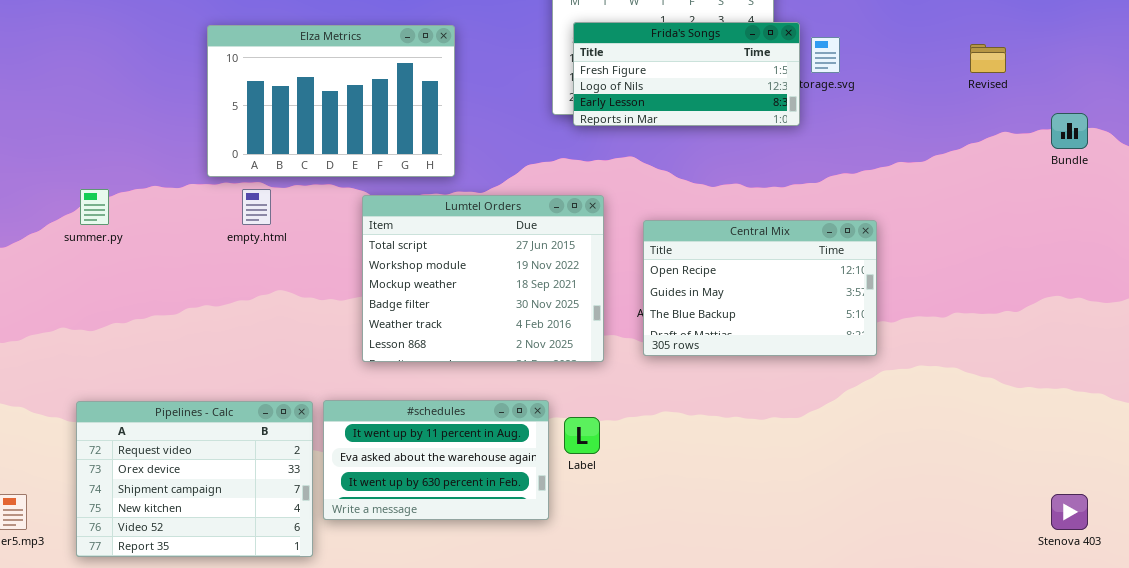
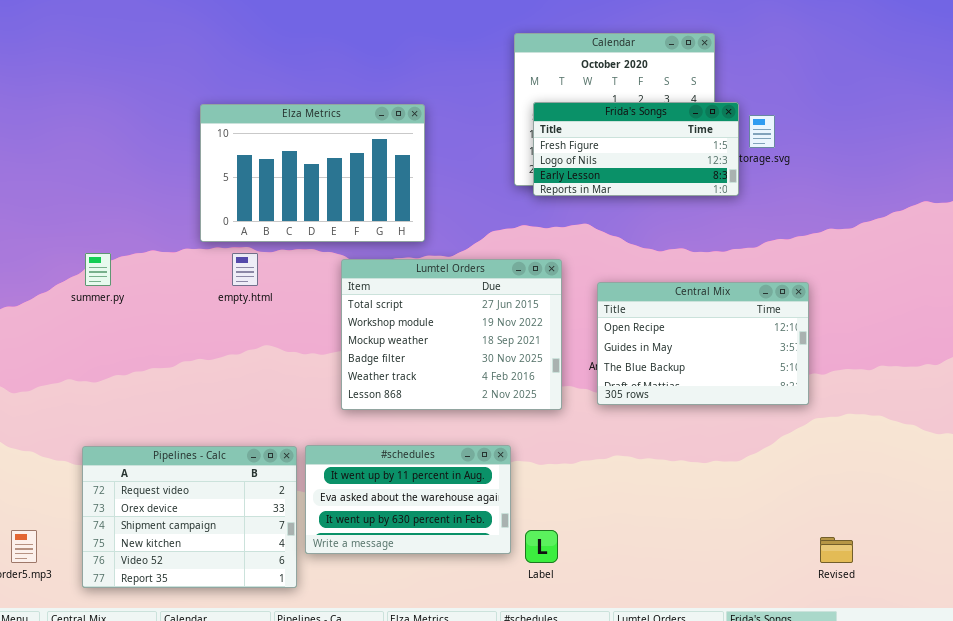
Revised: [970,44,1006,73] -> [820,537,853,563], moved
Label: [564,417,600,454] -> [525,530,558,563], moved

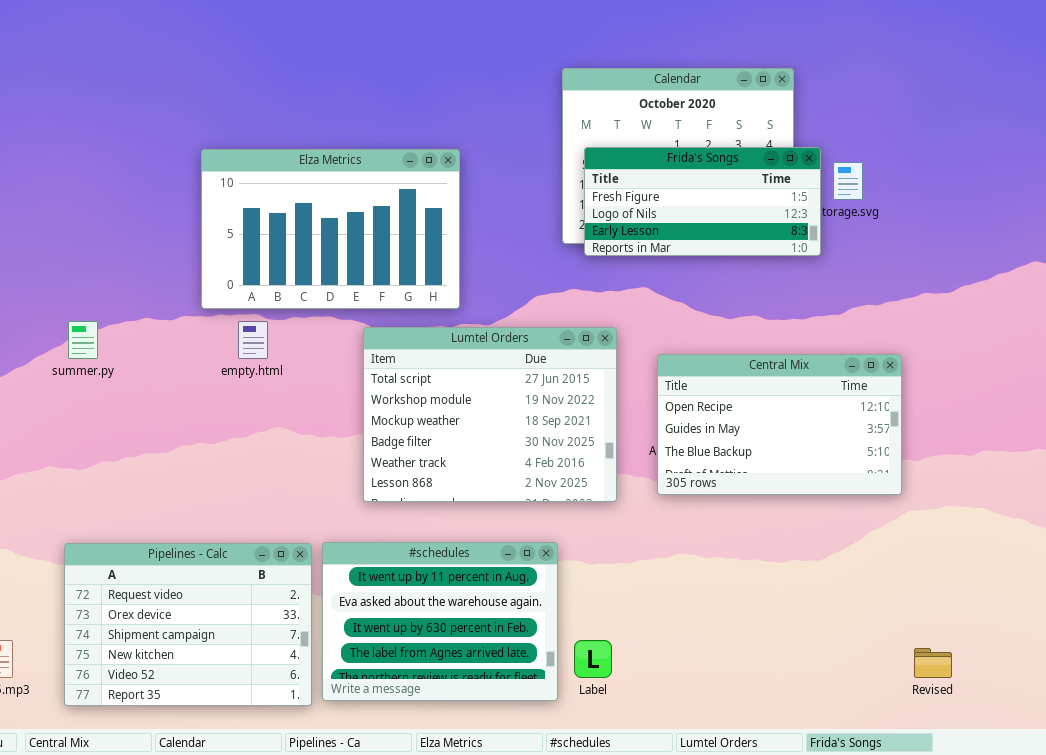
#schedules: [305,445,511,554] -> [322,542,558,701], resized

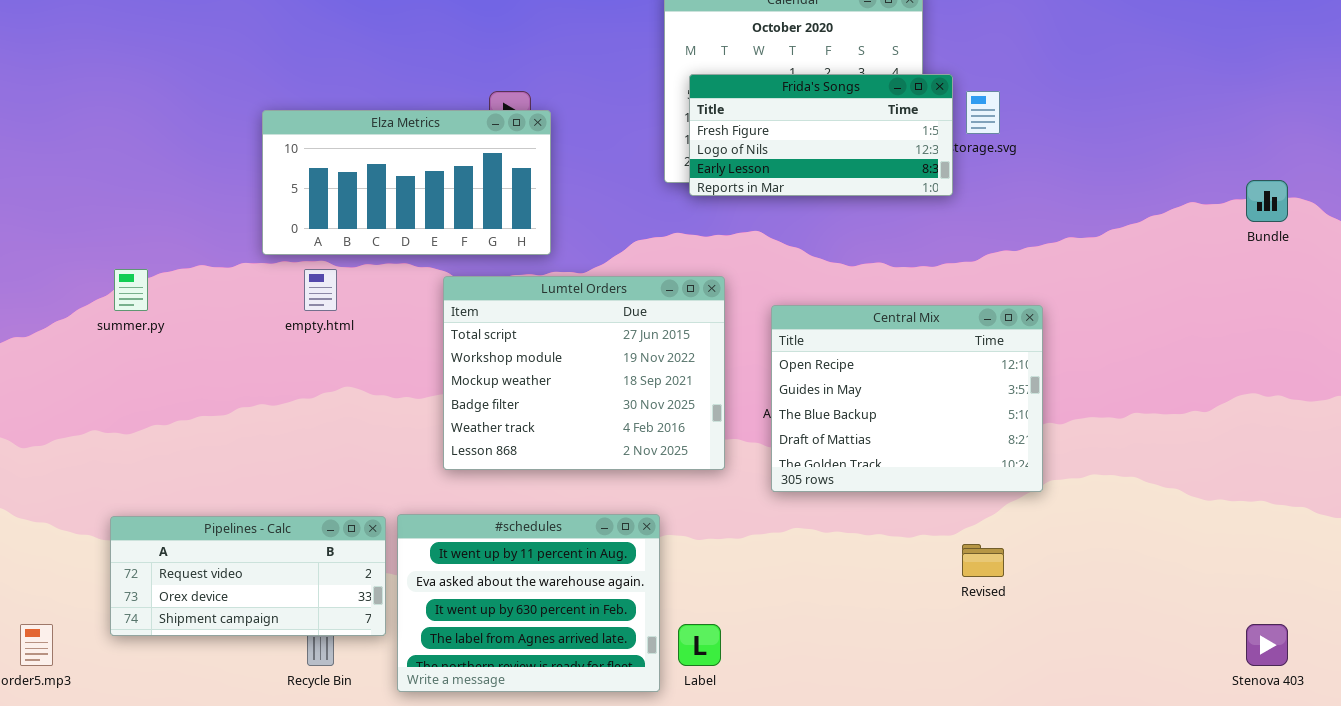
Elza Metrics: [201,149,460,309] -> [262,110,551,255], resized
Central Mix: [657,354,902,495] -> [771,305,1043,492], resized
Pipelines - Calc: [64,543,312,706] -> [110,516,386,636], resized
Revised: [914,648,952,678] -> [962,544,1004,577], moved

